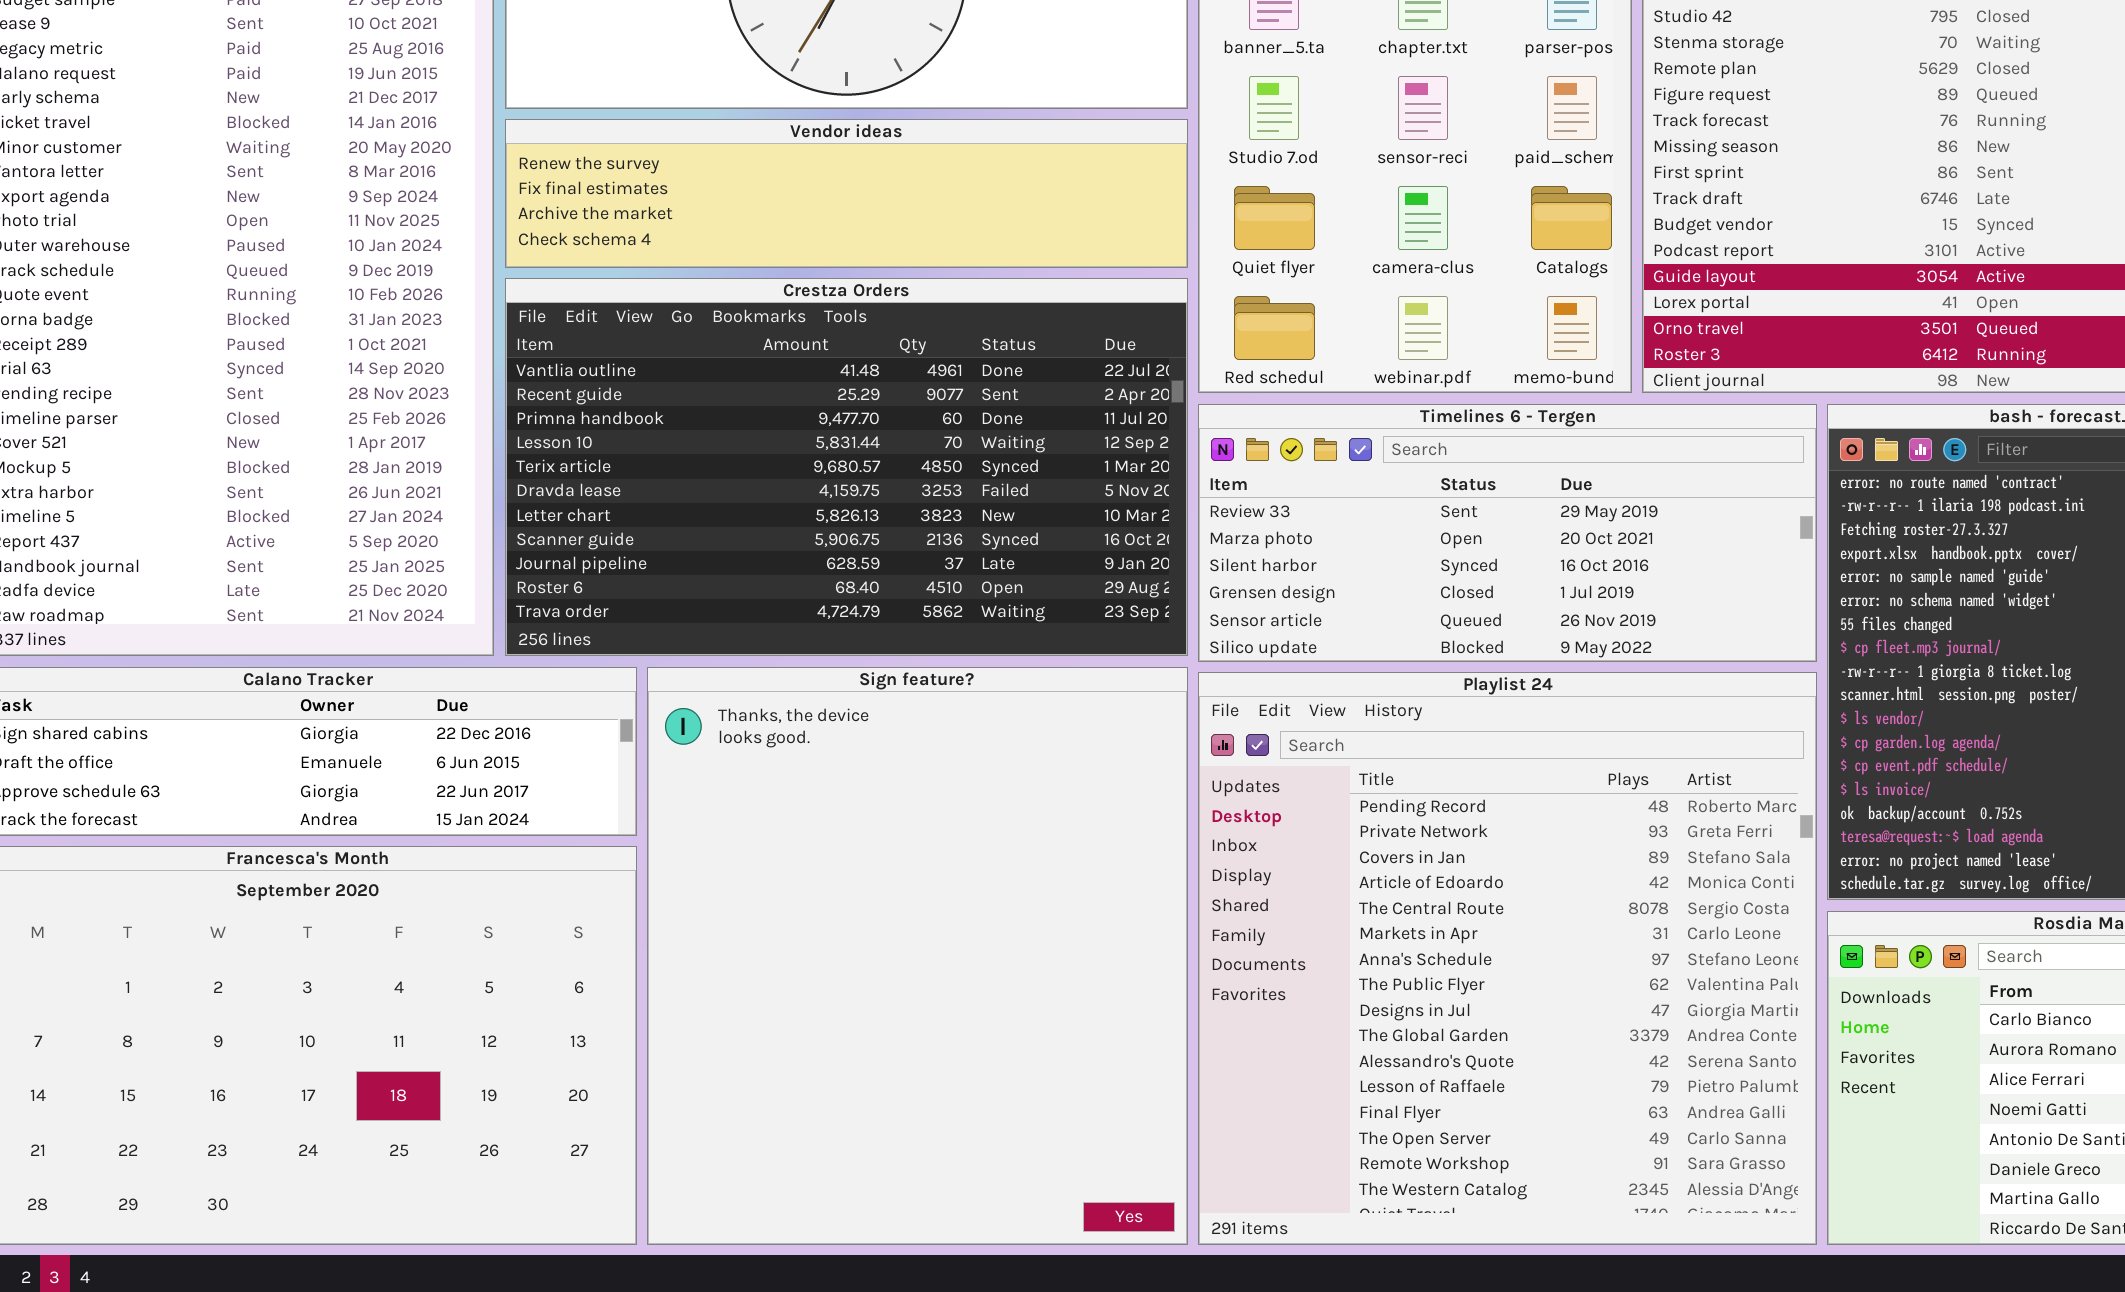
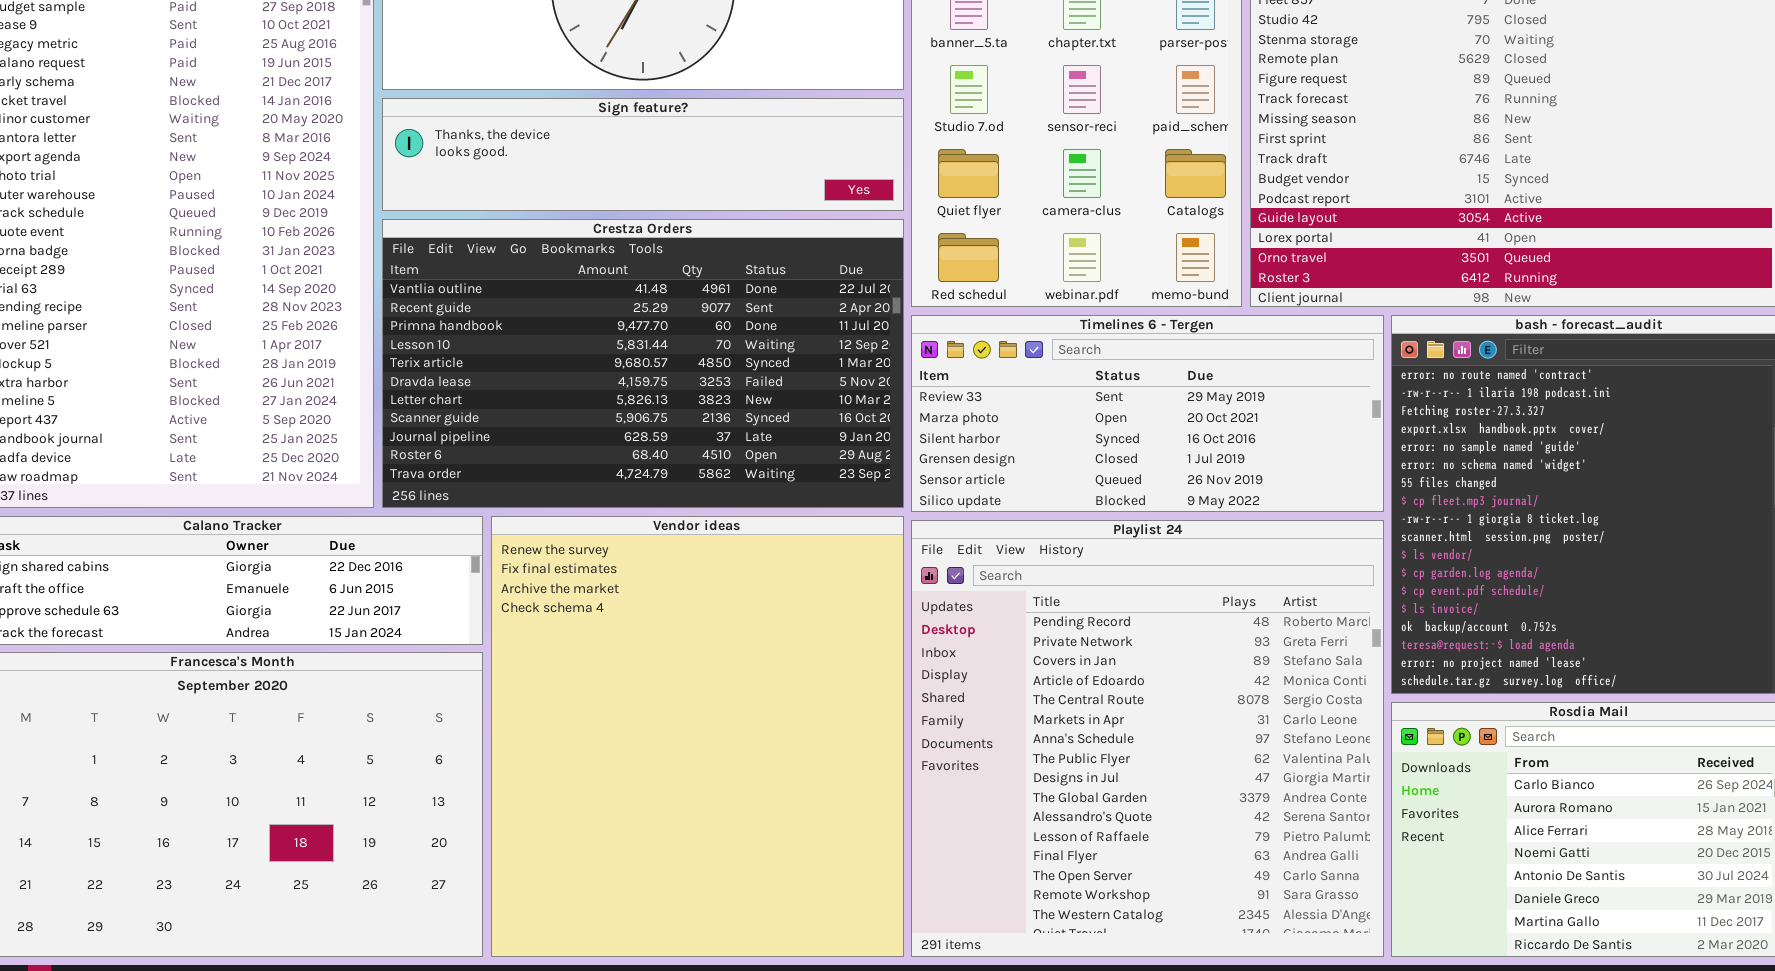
Vendor ideas: [505,119,1188,268] -> [491,516,904,957], moved, resized
Sign feature?: [647,667,1188,1245] -> [382,98,904,211], moved, resized

